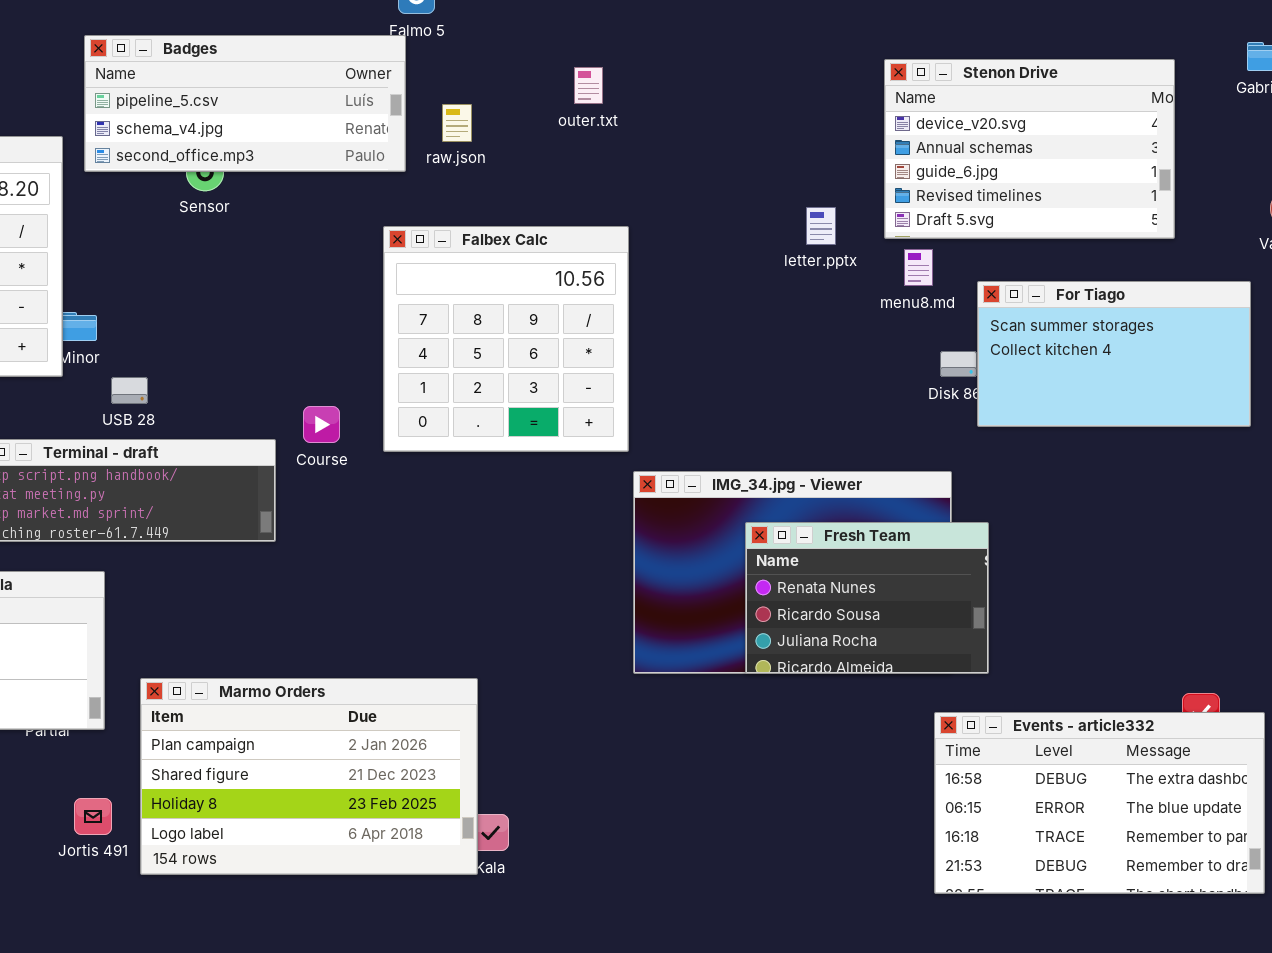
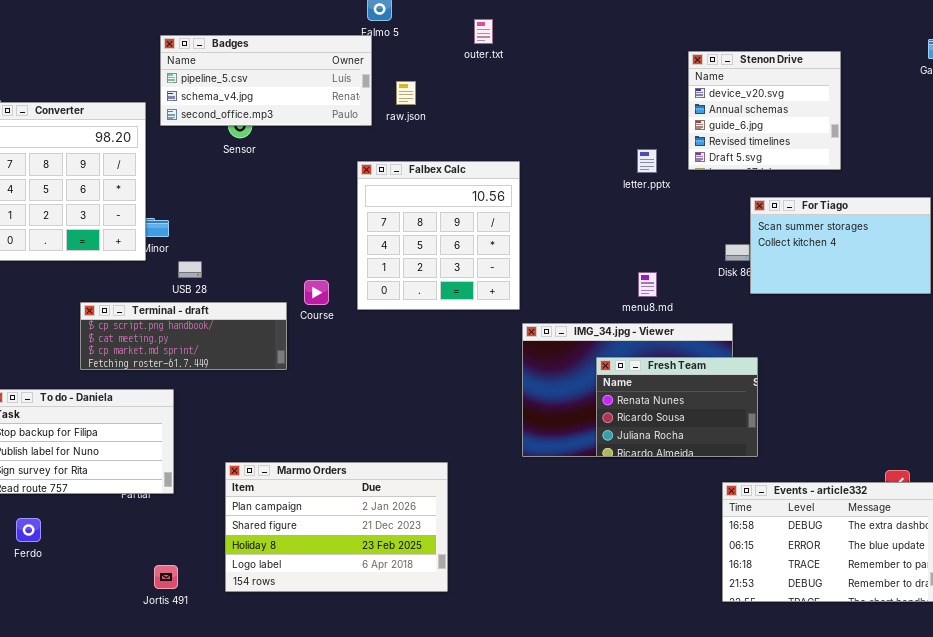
Stenon Drive: [884,59,1175,239] -> [688,51,841,170], resized
outer.txt: [574,67,603,104] -> [474,19,493,44], moved
menu8.md: [904,249,933,286] -> [638,272,657,297], moved
Marmo Orders: [140,678,478,875] -> [225,462,448,592], moved
Jortis 491: [74,798,112,835] -> [154,565,178,589], moved

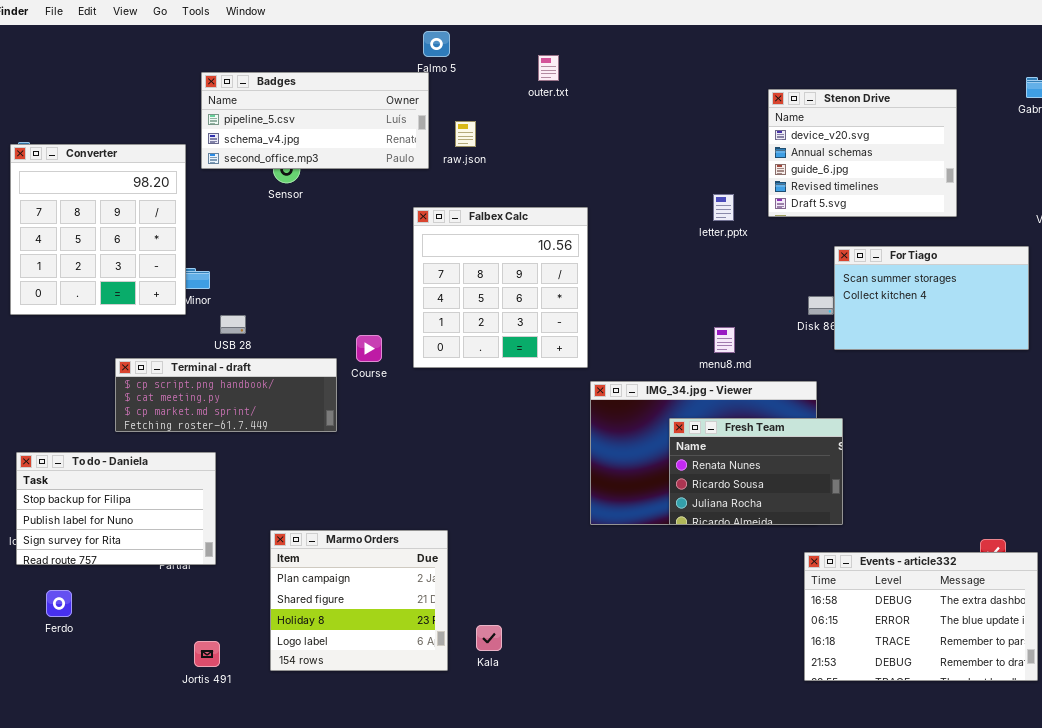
Stenon Drive: [688,51,841,170] -> [768,89,957,217], resized
Marmo Orders: [225,462,448,592] -> [270,530,448,671], resized

